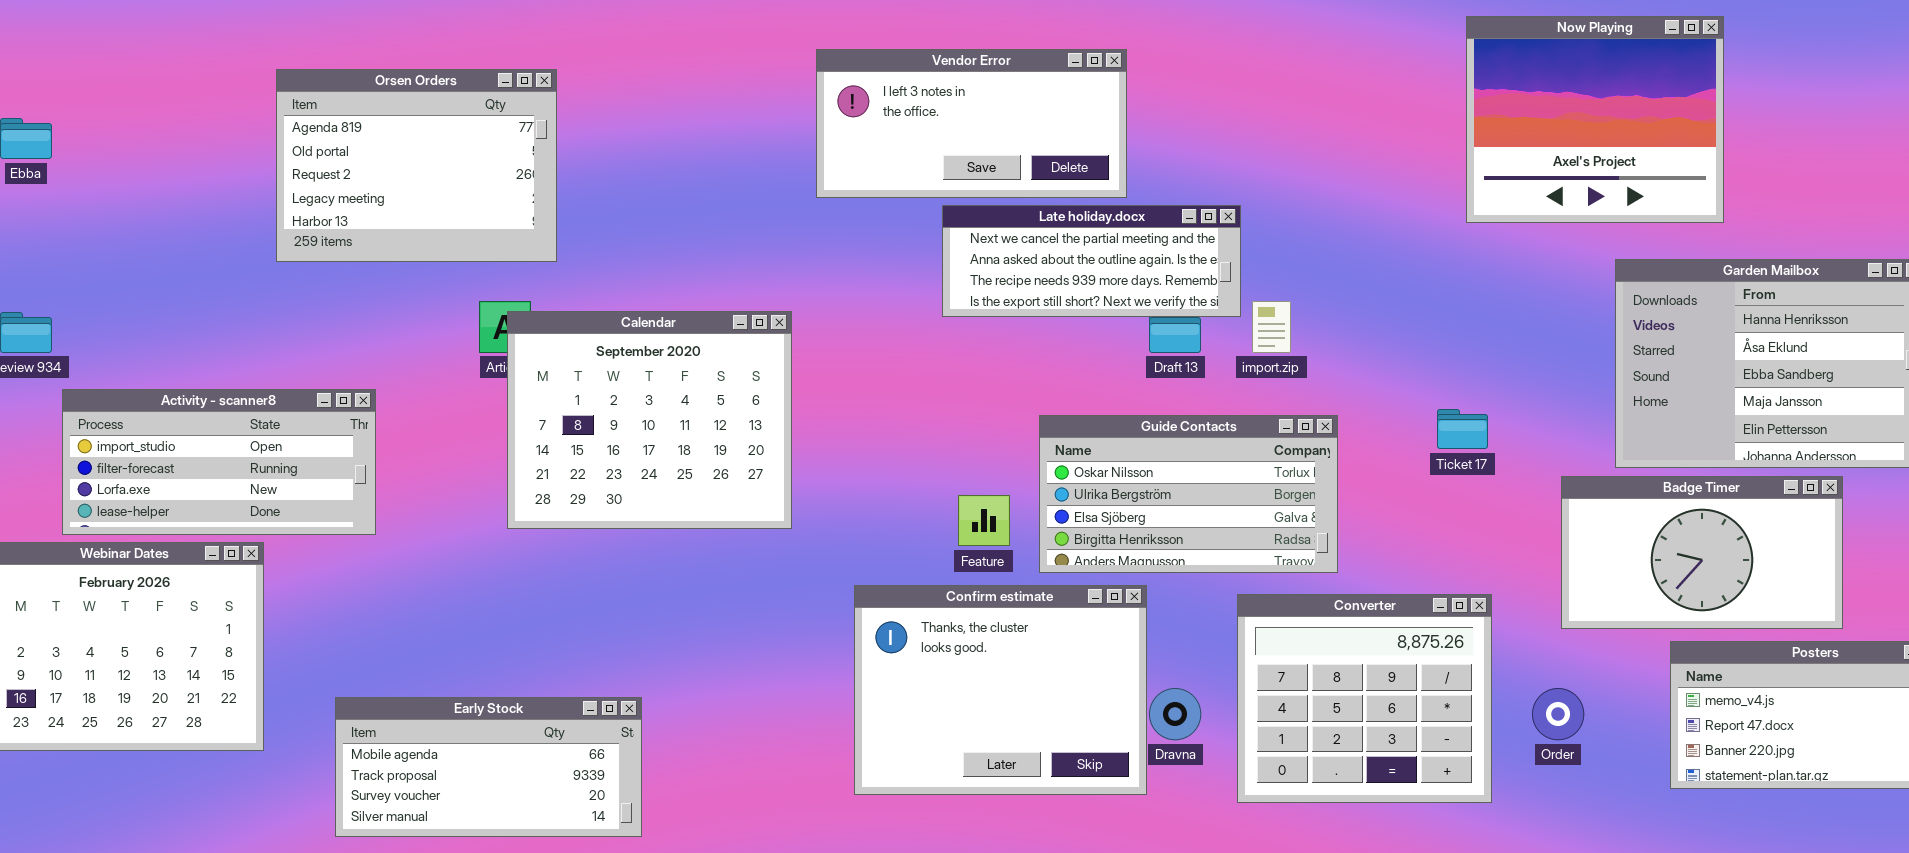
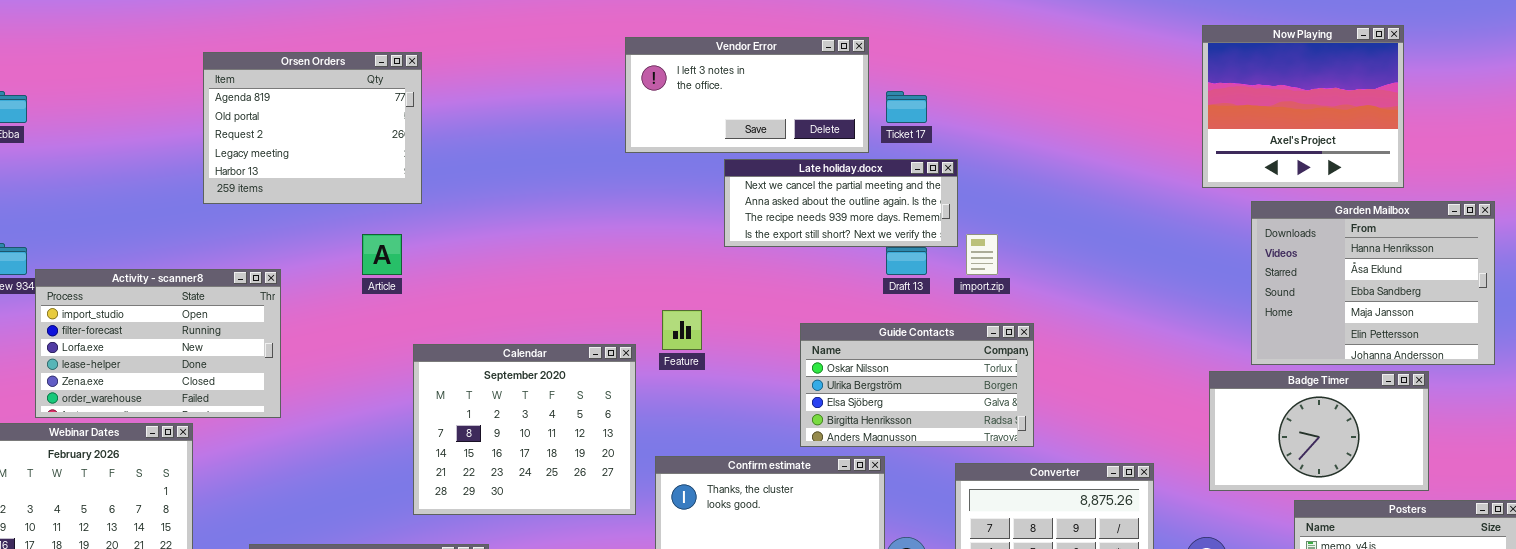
Now Playing: [1466,16,1724,223] -> [1202,25,1404,188], moved
Calendar: [507,311,792,529] -> [413,344,636,515], moved
Activity - scanner8: [62,389,376,535] -> [35,269,281,418], resized
Ticket 17: [1437,409,1488,449] -> [886,91,927,123], moved
Feature: [958,495,1010,546] -> [662,310,702,350], moved

